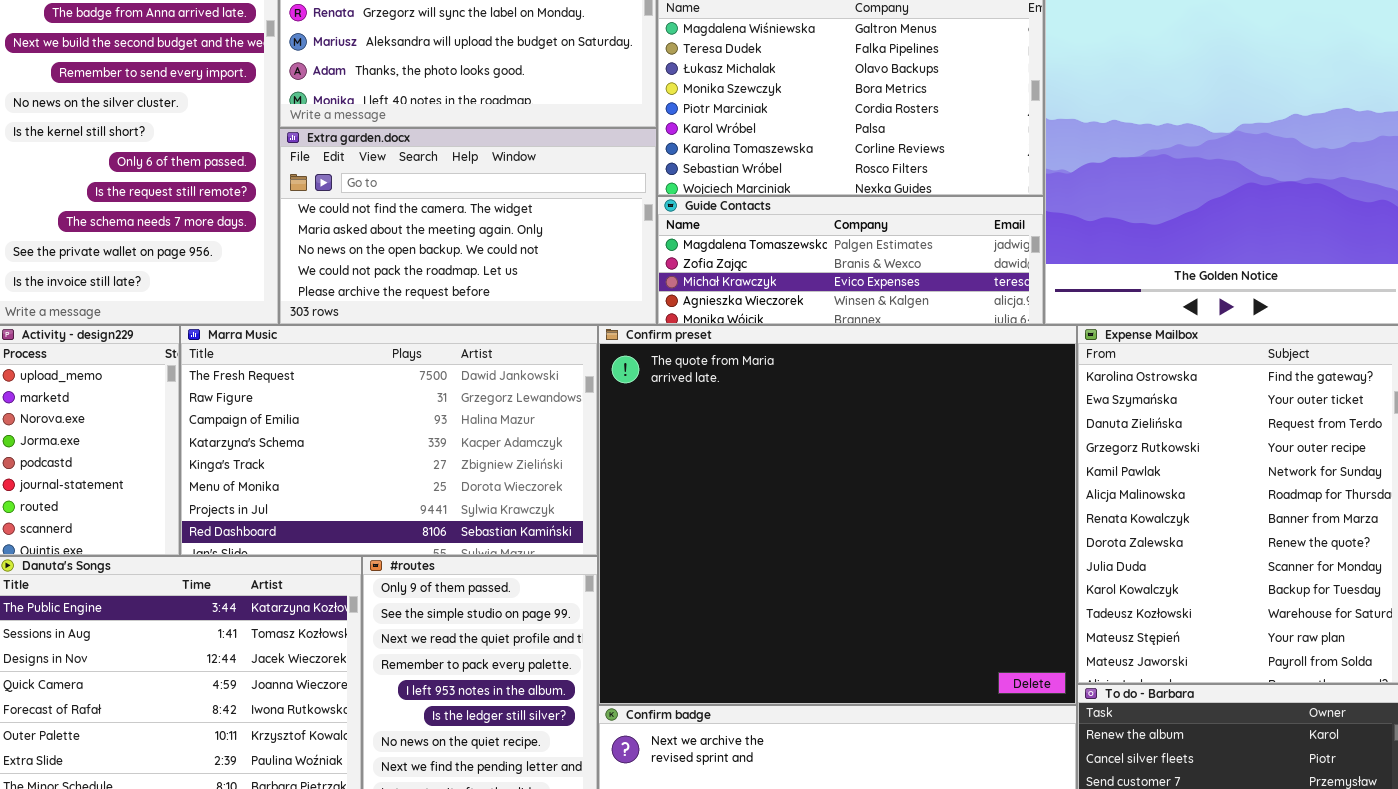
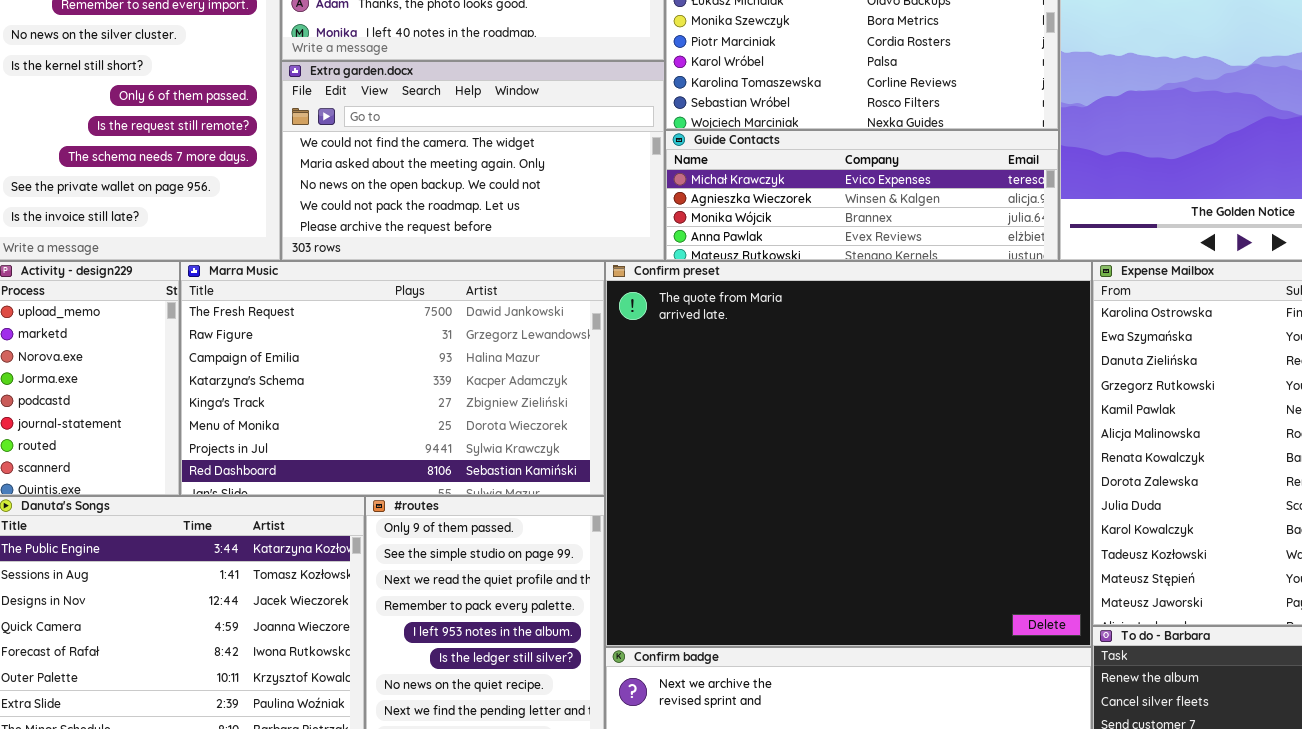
Guide Contacts: [657,196,1044,325] -> [665,130,1059,261], scrolled down 2 rows

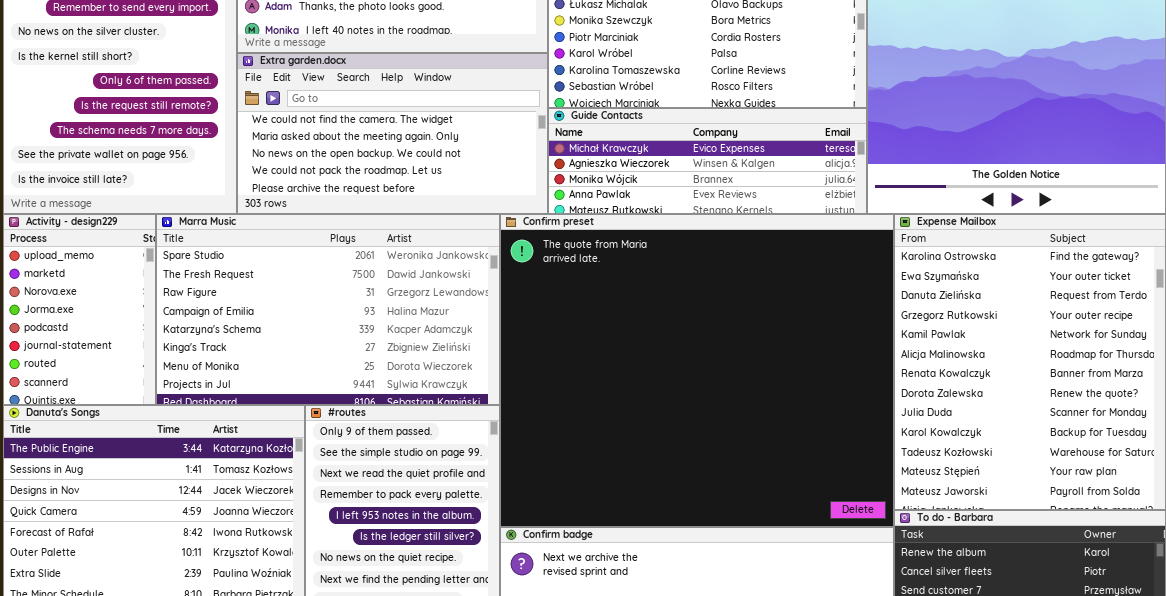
Marra Music: [180,261,605,496] -> [156,214,500,405], scrolled up 1 row

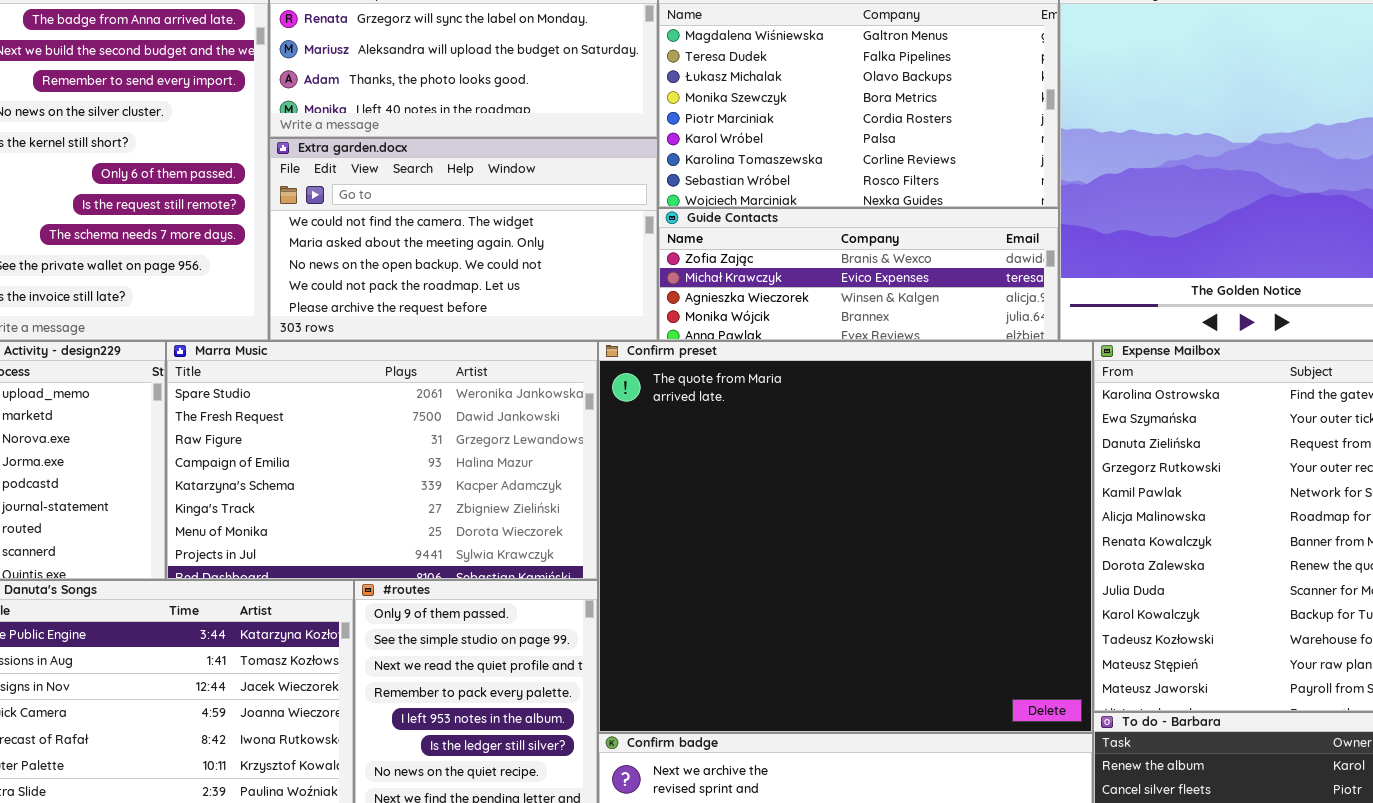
Guide Contacts: [548,108,867,214] -> [658,208,1059,341], scrolled up 1 row

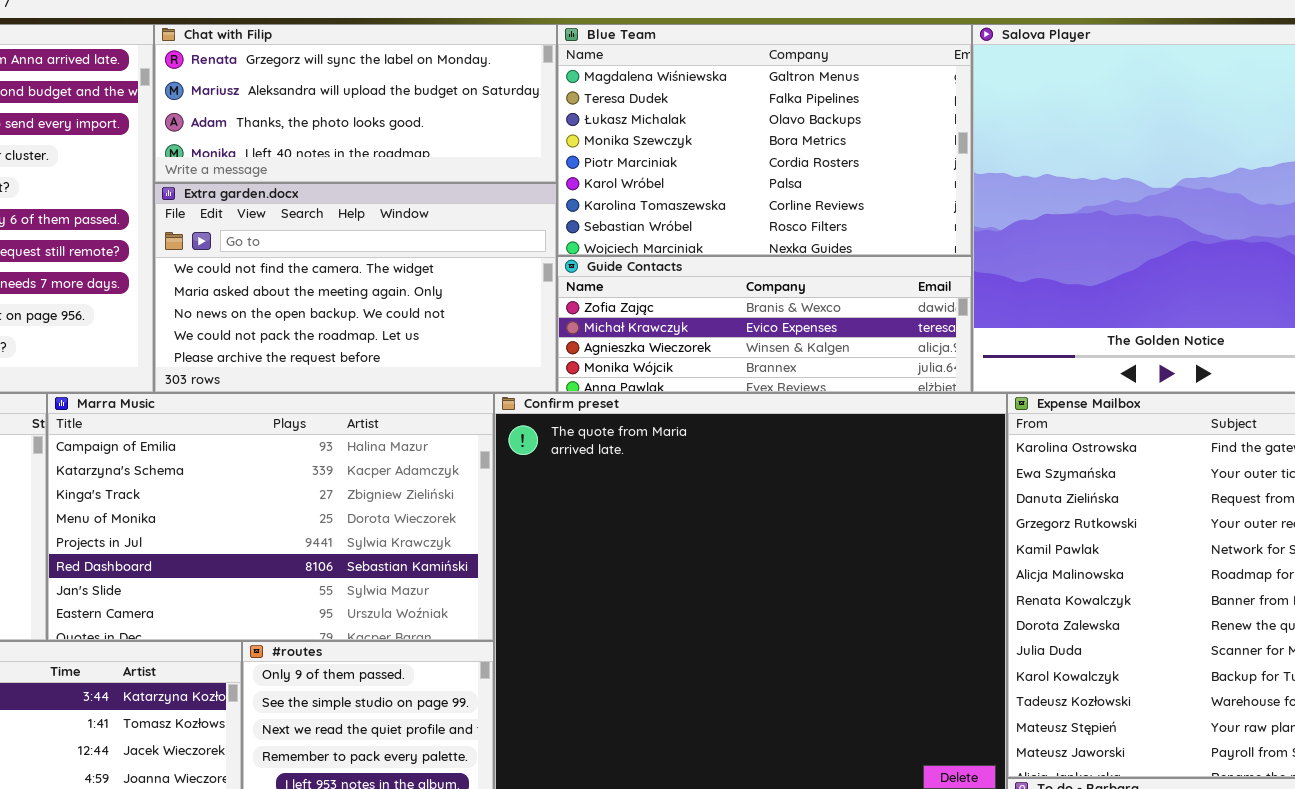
Marra Music: [166,341,598,580] -> [47,393,494,641], scrolled down 3 rows

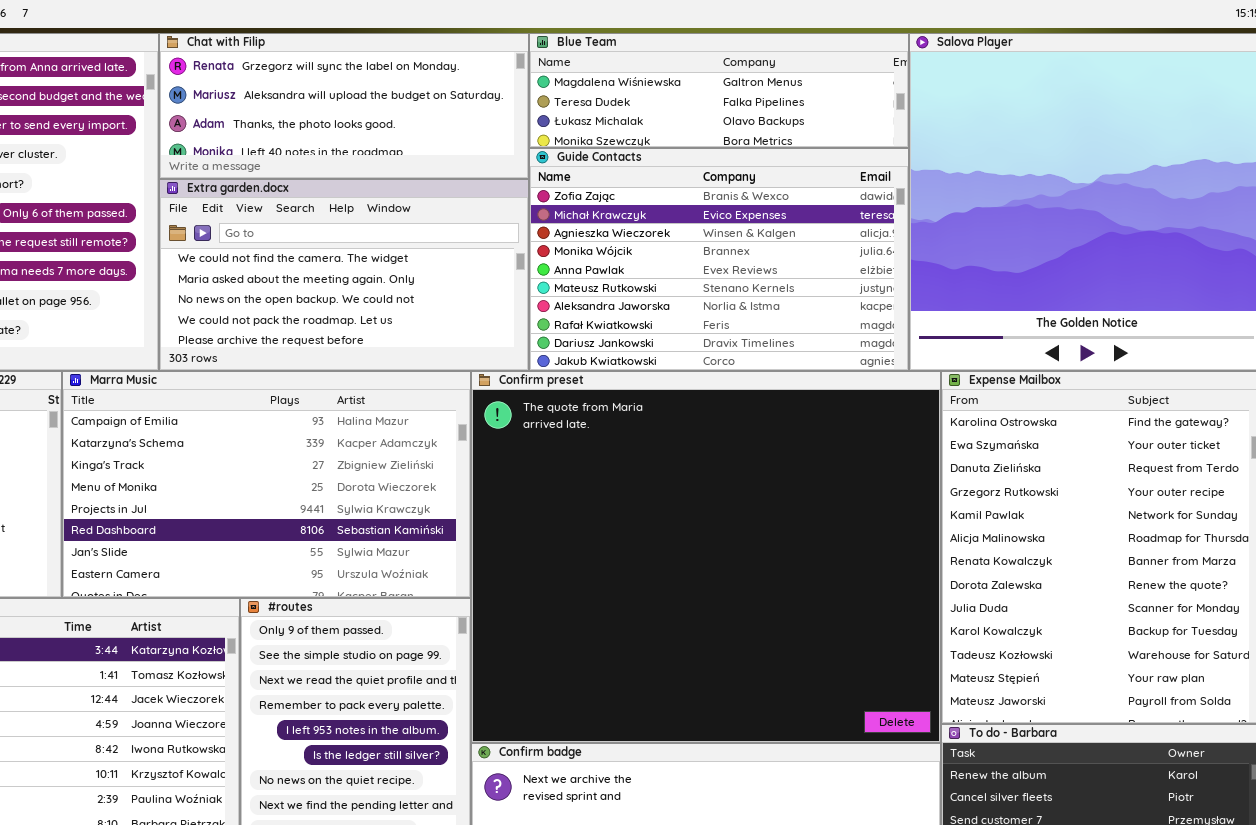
Blue Team: [557,24,972,256] -> [529,33,909,148], resized
Guide Contacts: [557,256,972,393] -> [529,148,909,371], resized

